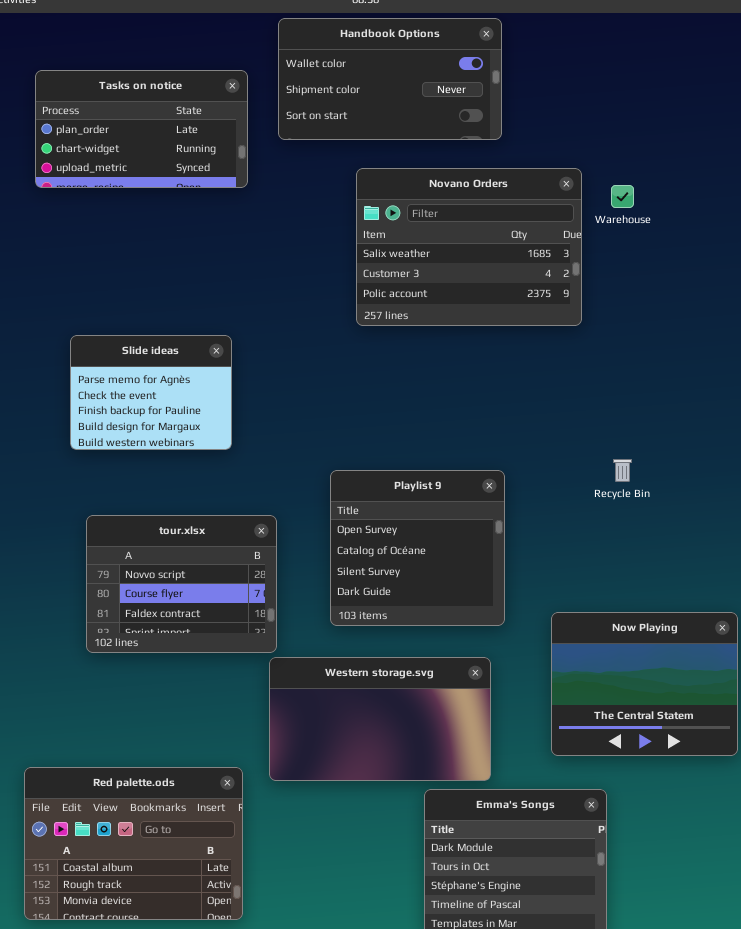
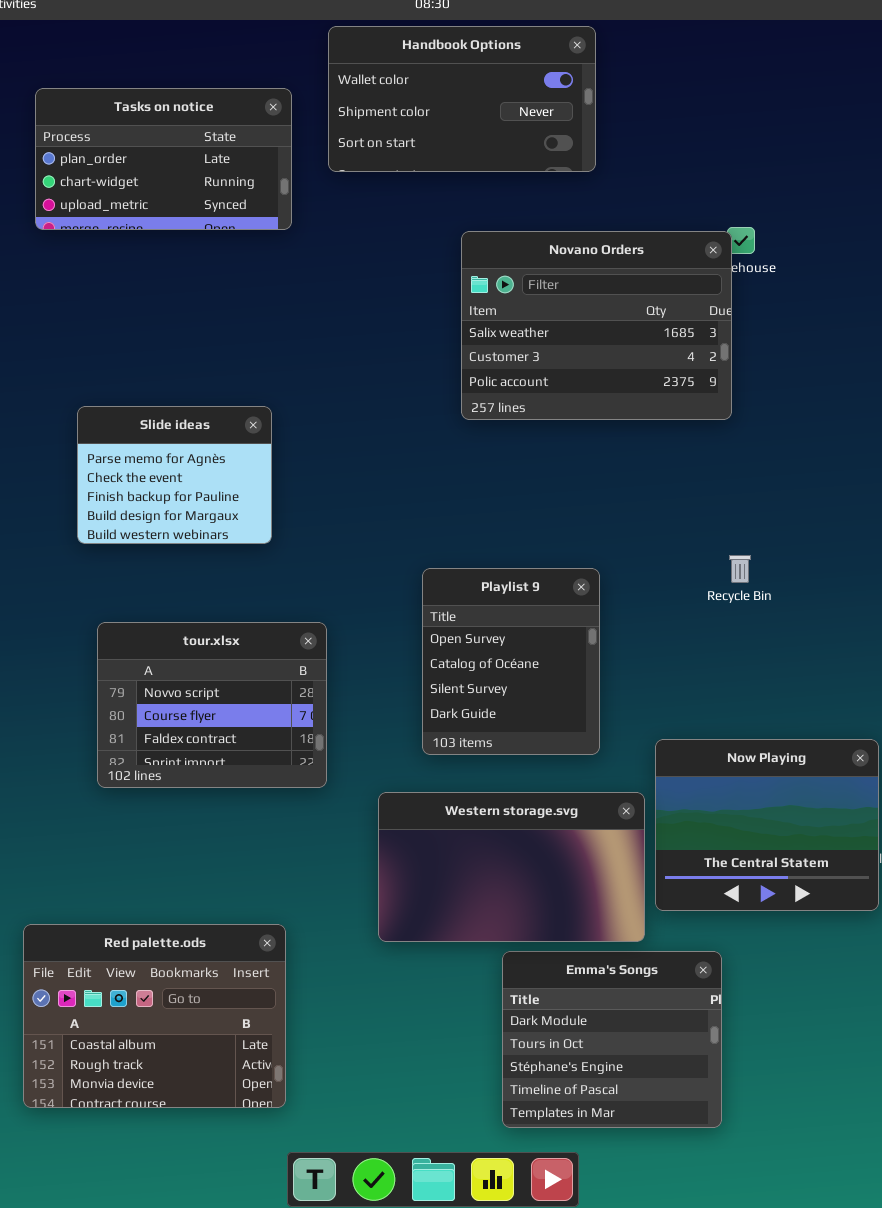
Novano Orders: [356,168,582,326] -> [461,231,732,420], moved
Playlist 9: [330,470,505,626] -> [422,568,600,755], resized
Western storage.svg: [269,657,491,781] -> [378,792,645,942], moved

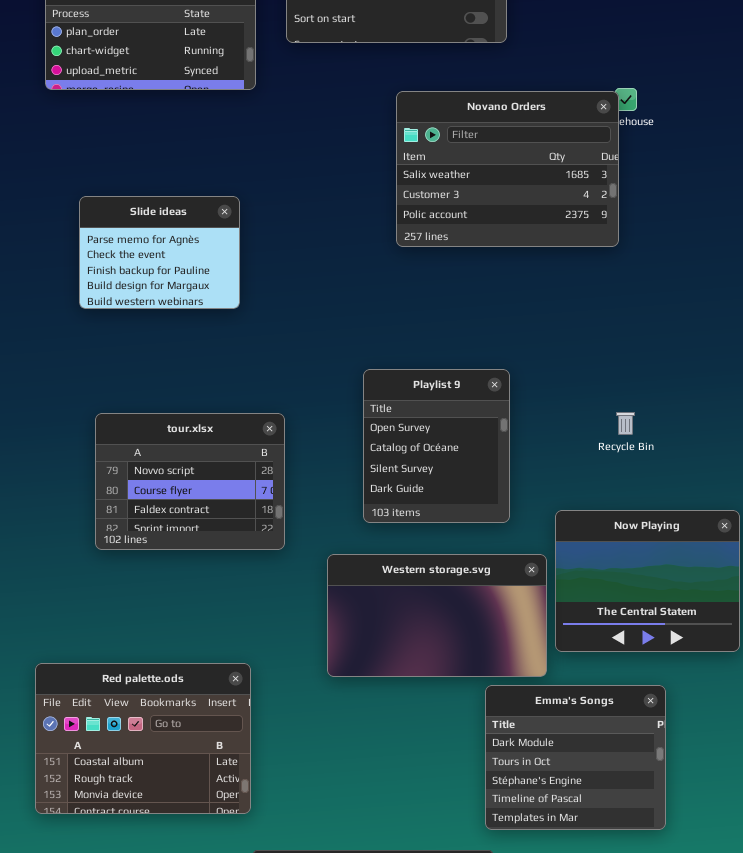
Slide ideas: [77,406,272,544] -> [79,196,240,309], moved
Recycle Bin: [729,555,751,583] -> [616,412,635,435], moved
Emma's Songs: [502,951,722,1128] -> [485,685,666,830], moved

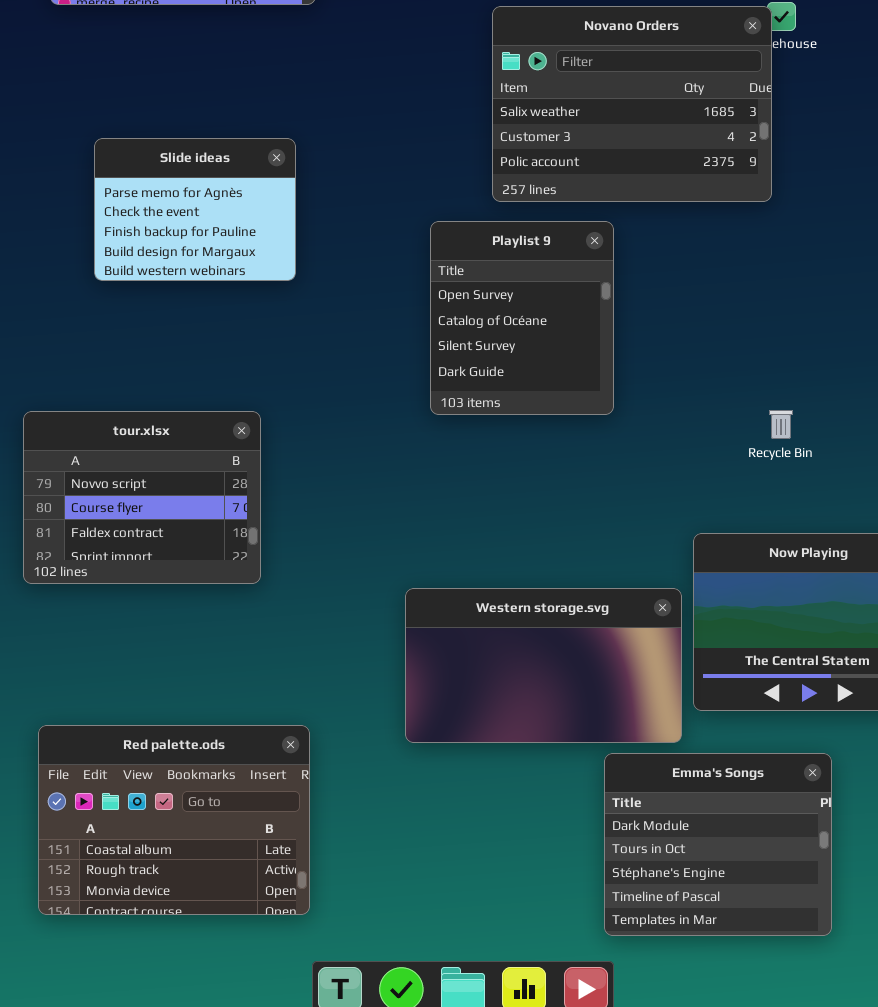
Playlist 9: [363,369,510,523] -> [430,221,614,415], moved
tour.xlsx: [95,413,285,550] -> [23,411,261,584], moved

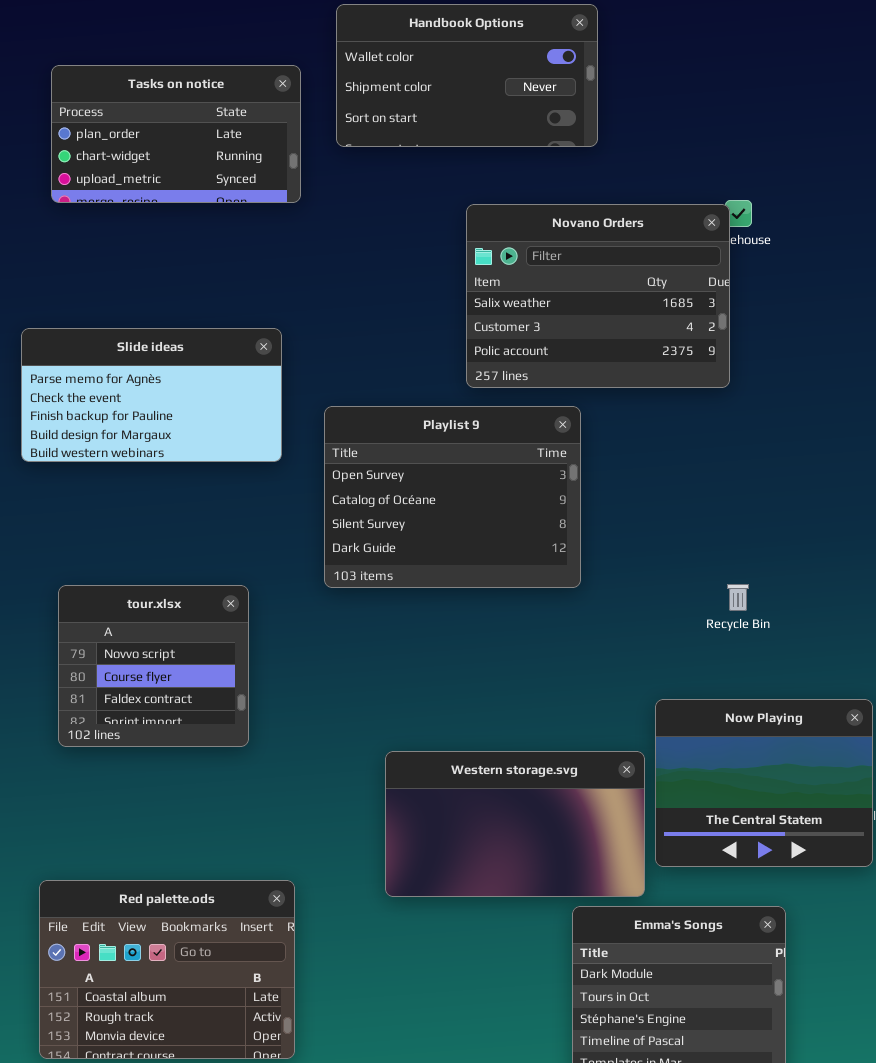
Slide ideas: [94,138,296,281] -> [21,328,282,462], resized
Playlist 9: [430,221,614,415] -> [324,406,581,588], resized
tour.xlsx: [23,411,261,584] -> [58,585,249,747], resized

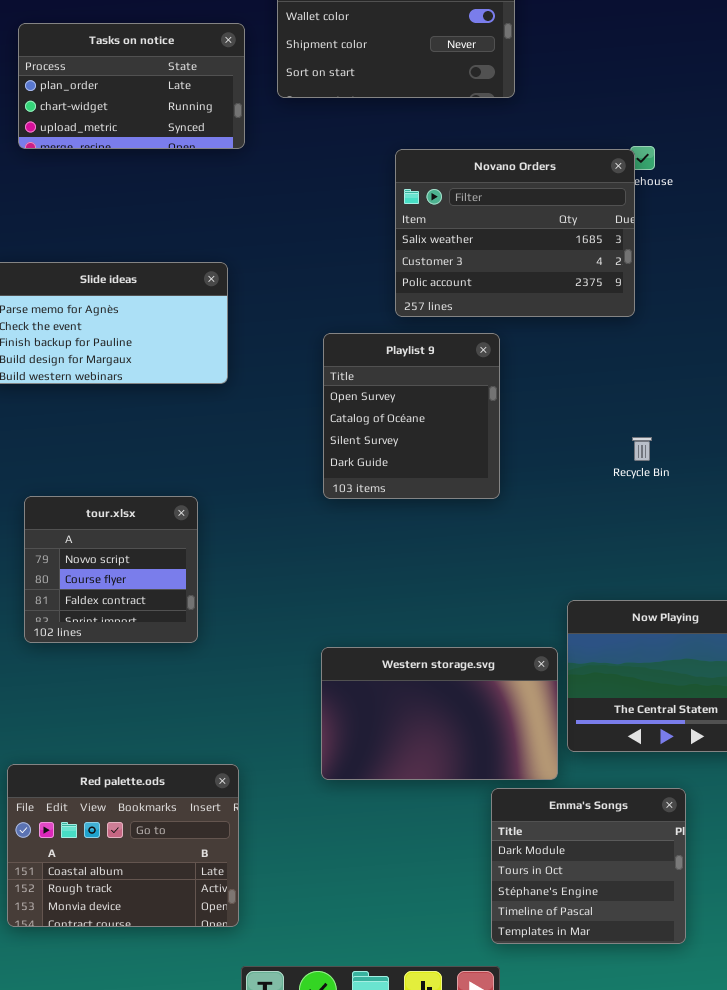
Playlist 9: [324,406,581,588] -> [323,333,500,499], resized
Recycle Bin: [727,584,749,611] -> [632,437,652,461], moved

